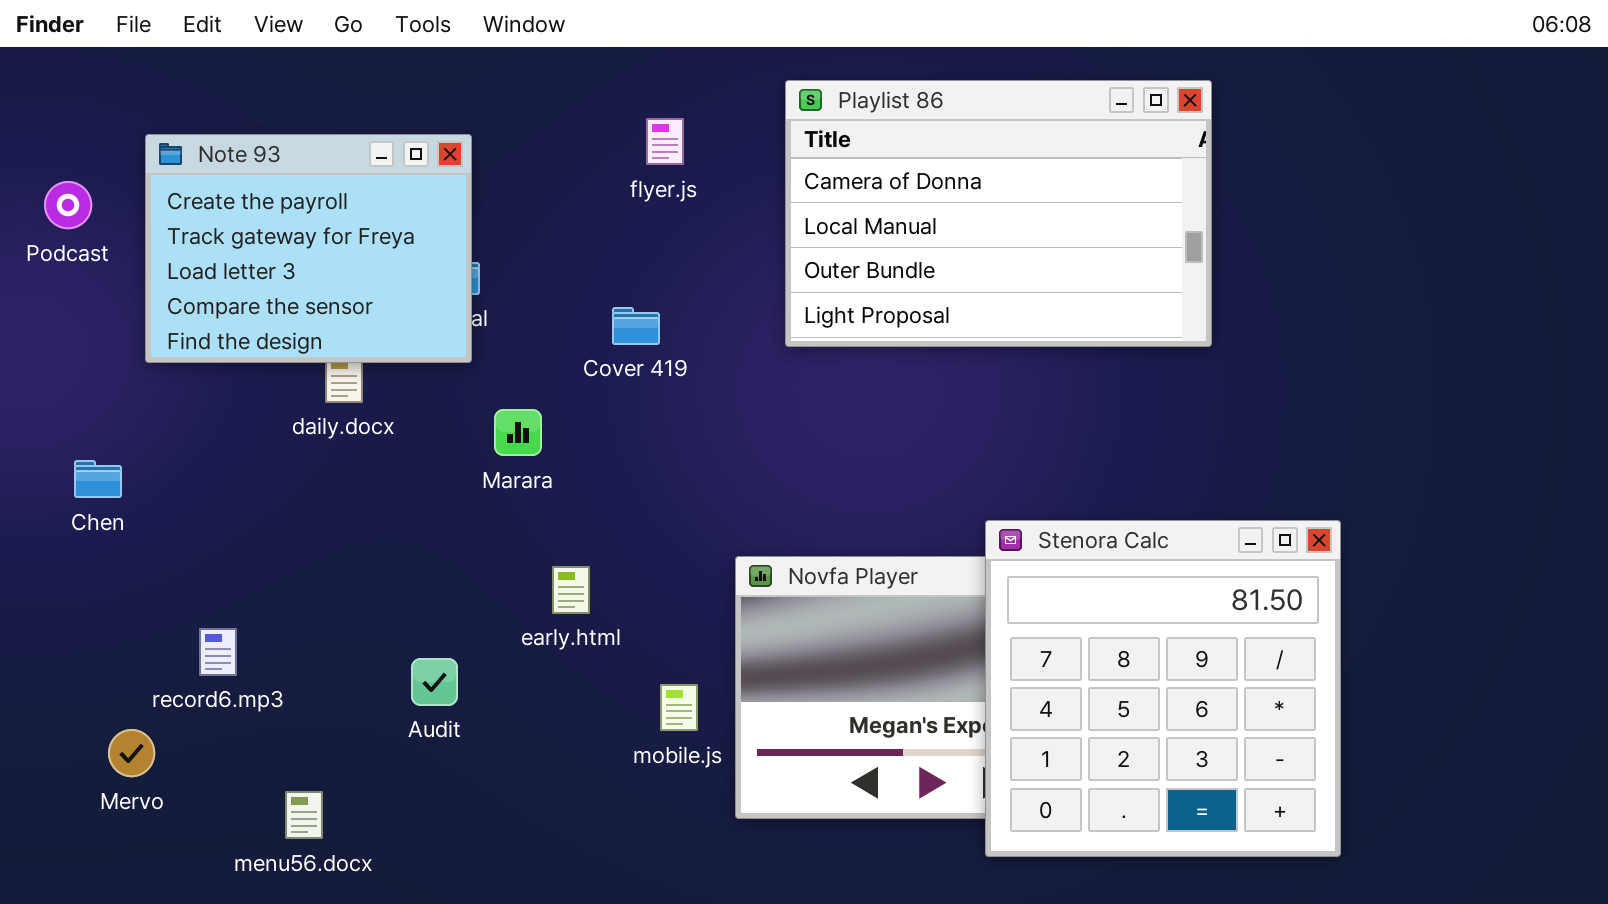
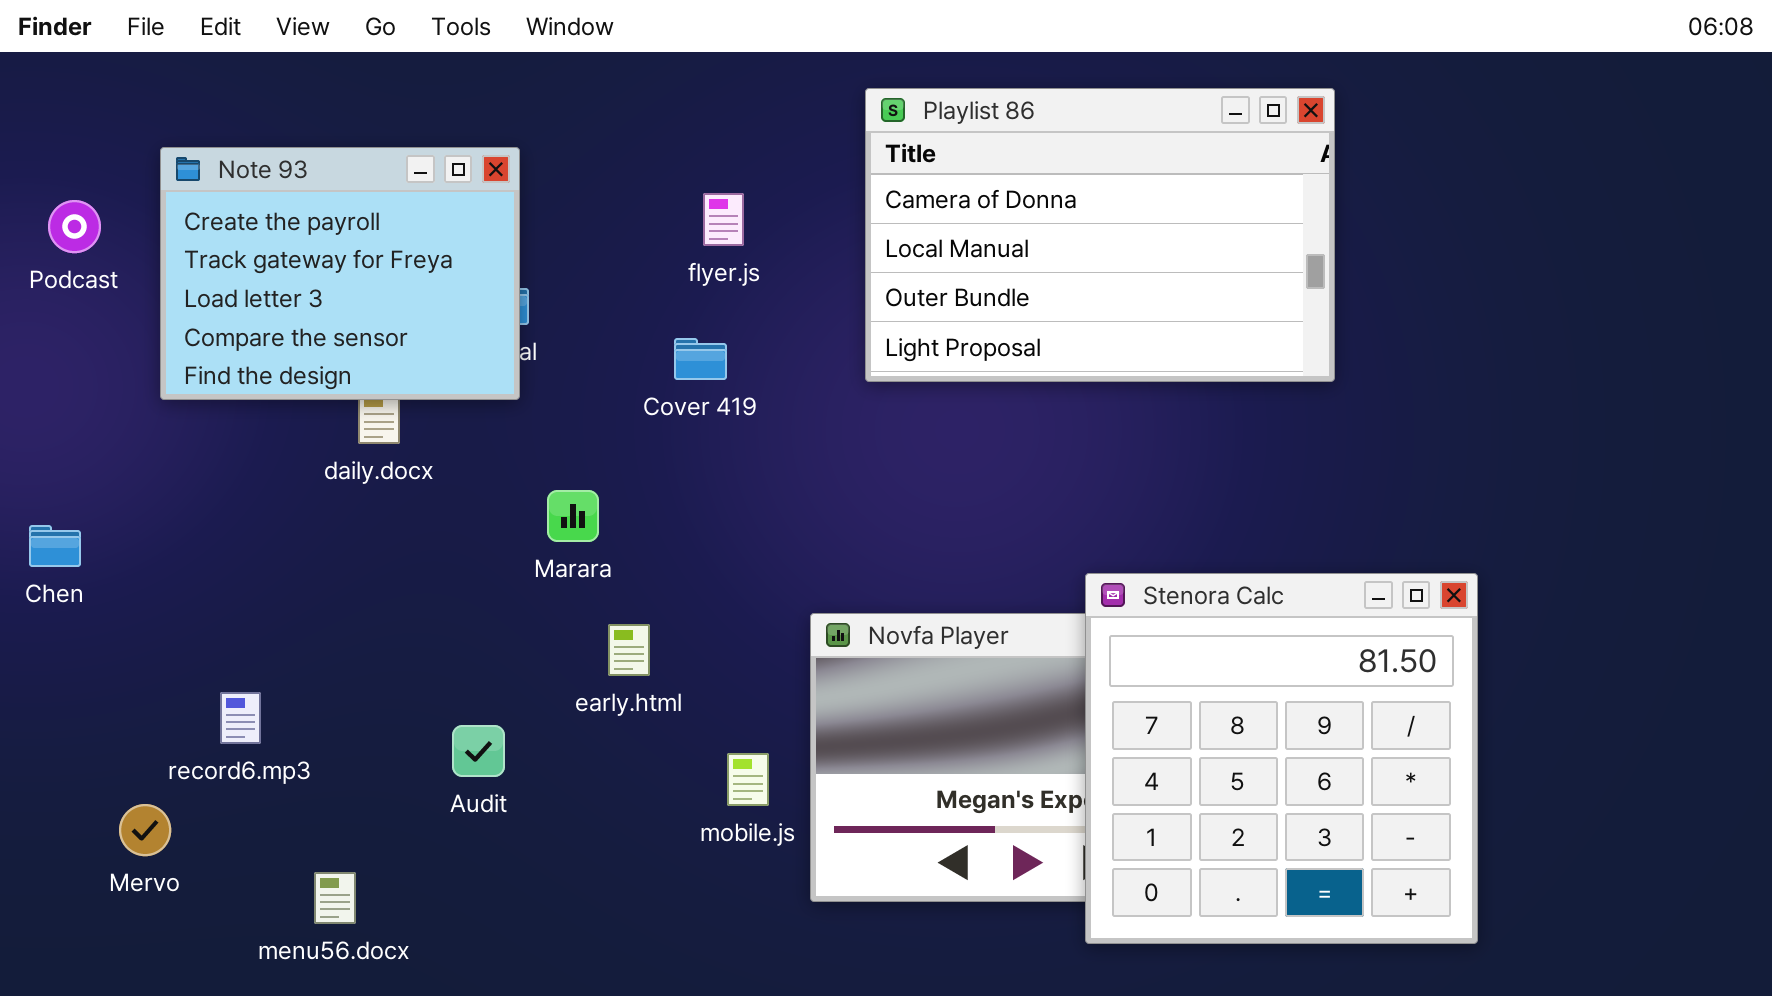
flyer.js: [646,118,684,165] -> [703,193,744,246], moved
Marara: [494,409,542,456] -> [547,490,599,542], moved
Chen: [74,460,122,498] -> [29,525,81,567], moved

